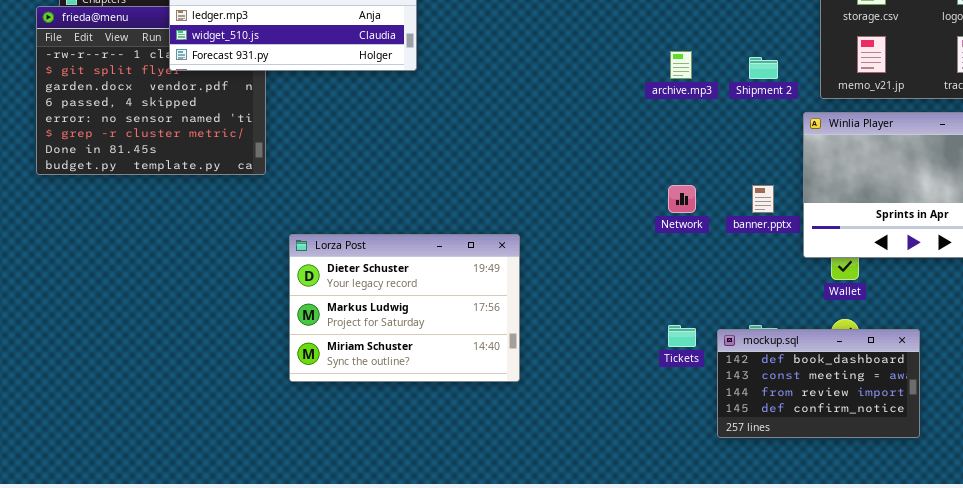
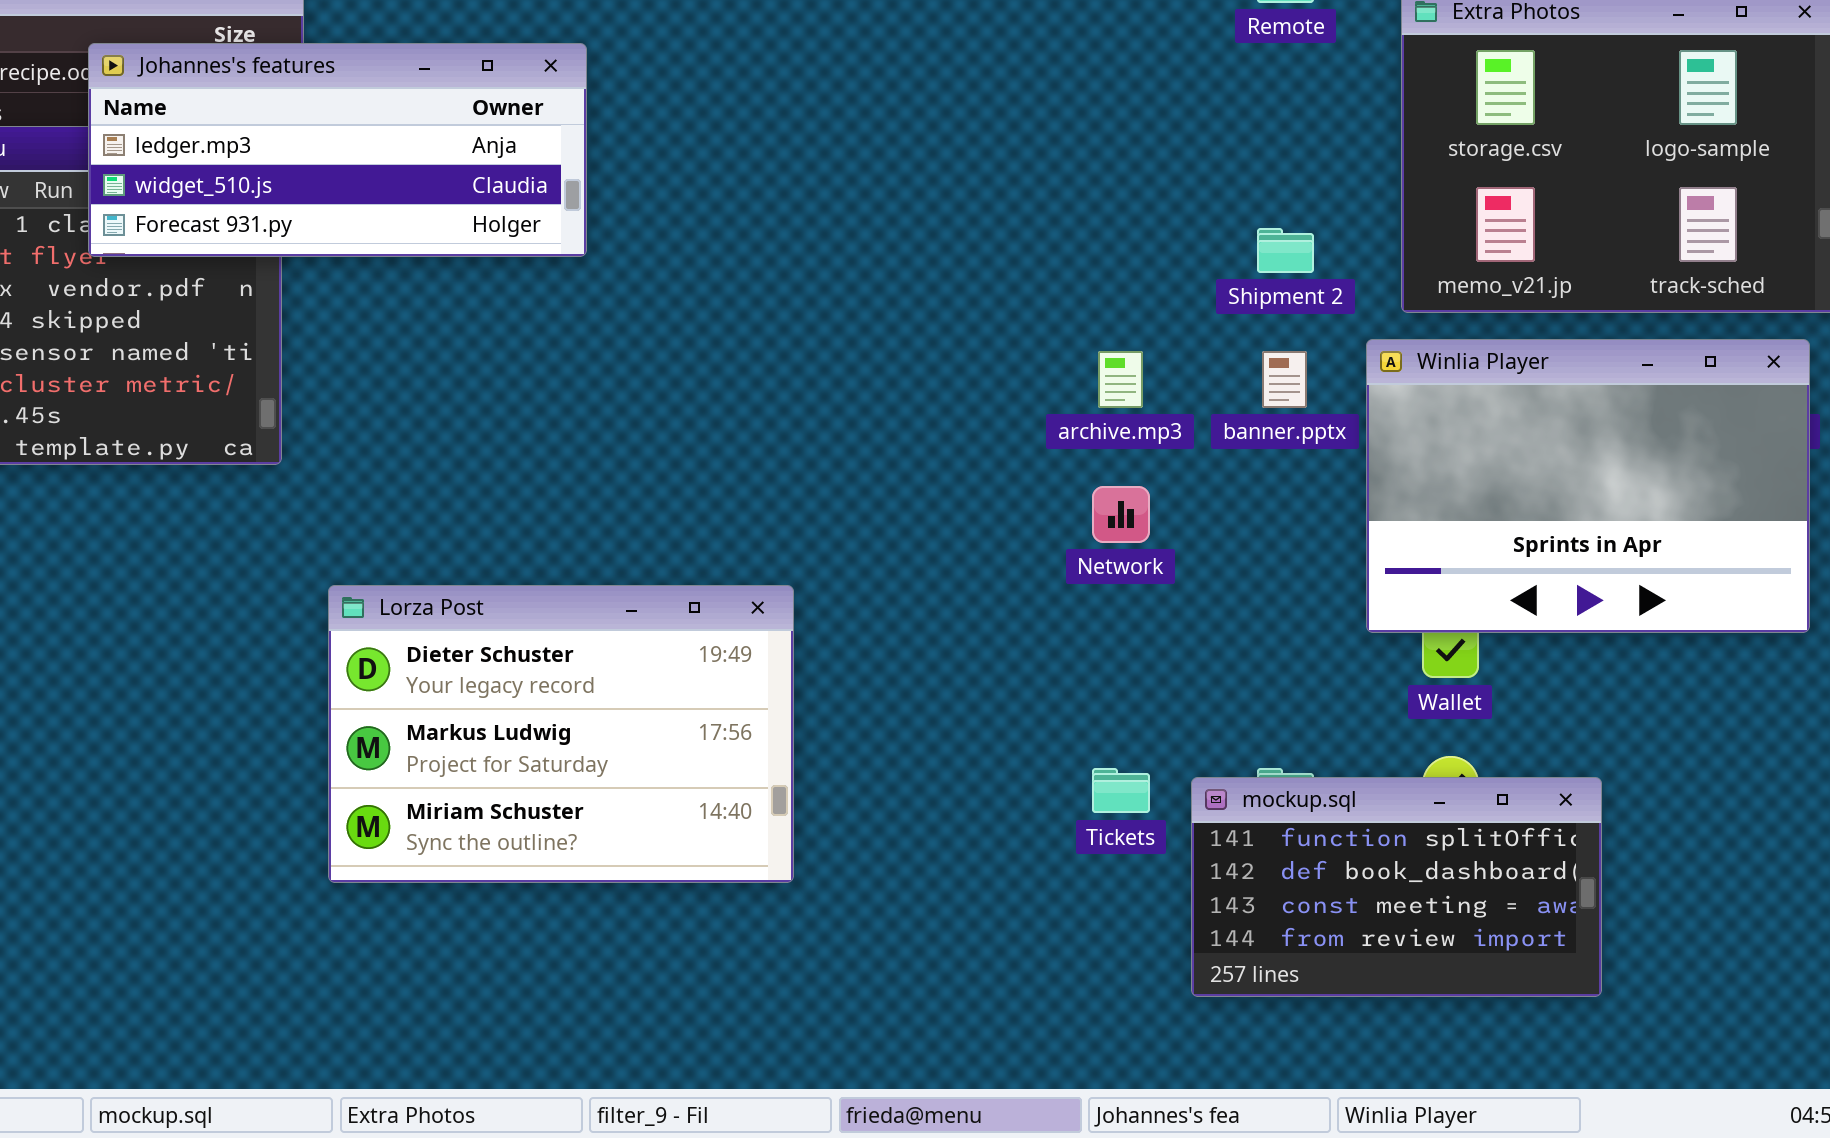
archive.mp3: [670,51,692,79] -> [1098,351,1143,408], moved
banner.pptx: [752,185,774,213] -> [1262,351,1307,408], moved
mockup.sql: [717,329,920,438] -> [1191,777,1602,997], scrolled up 1 row

